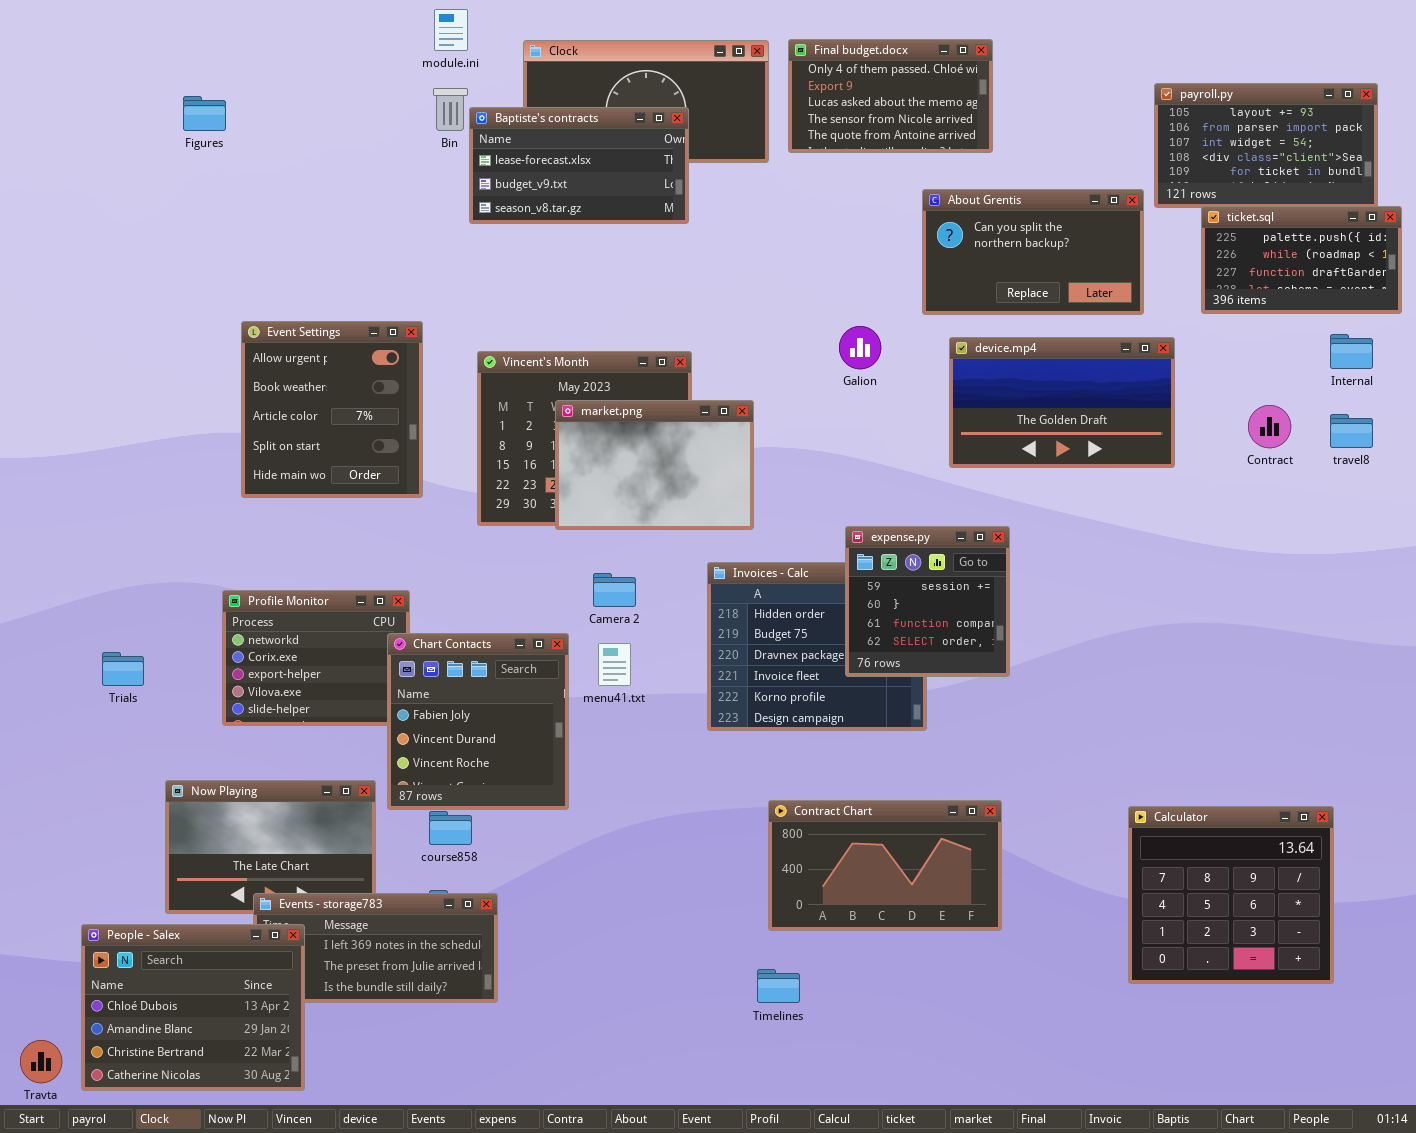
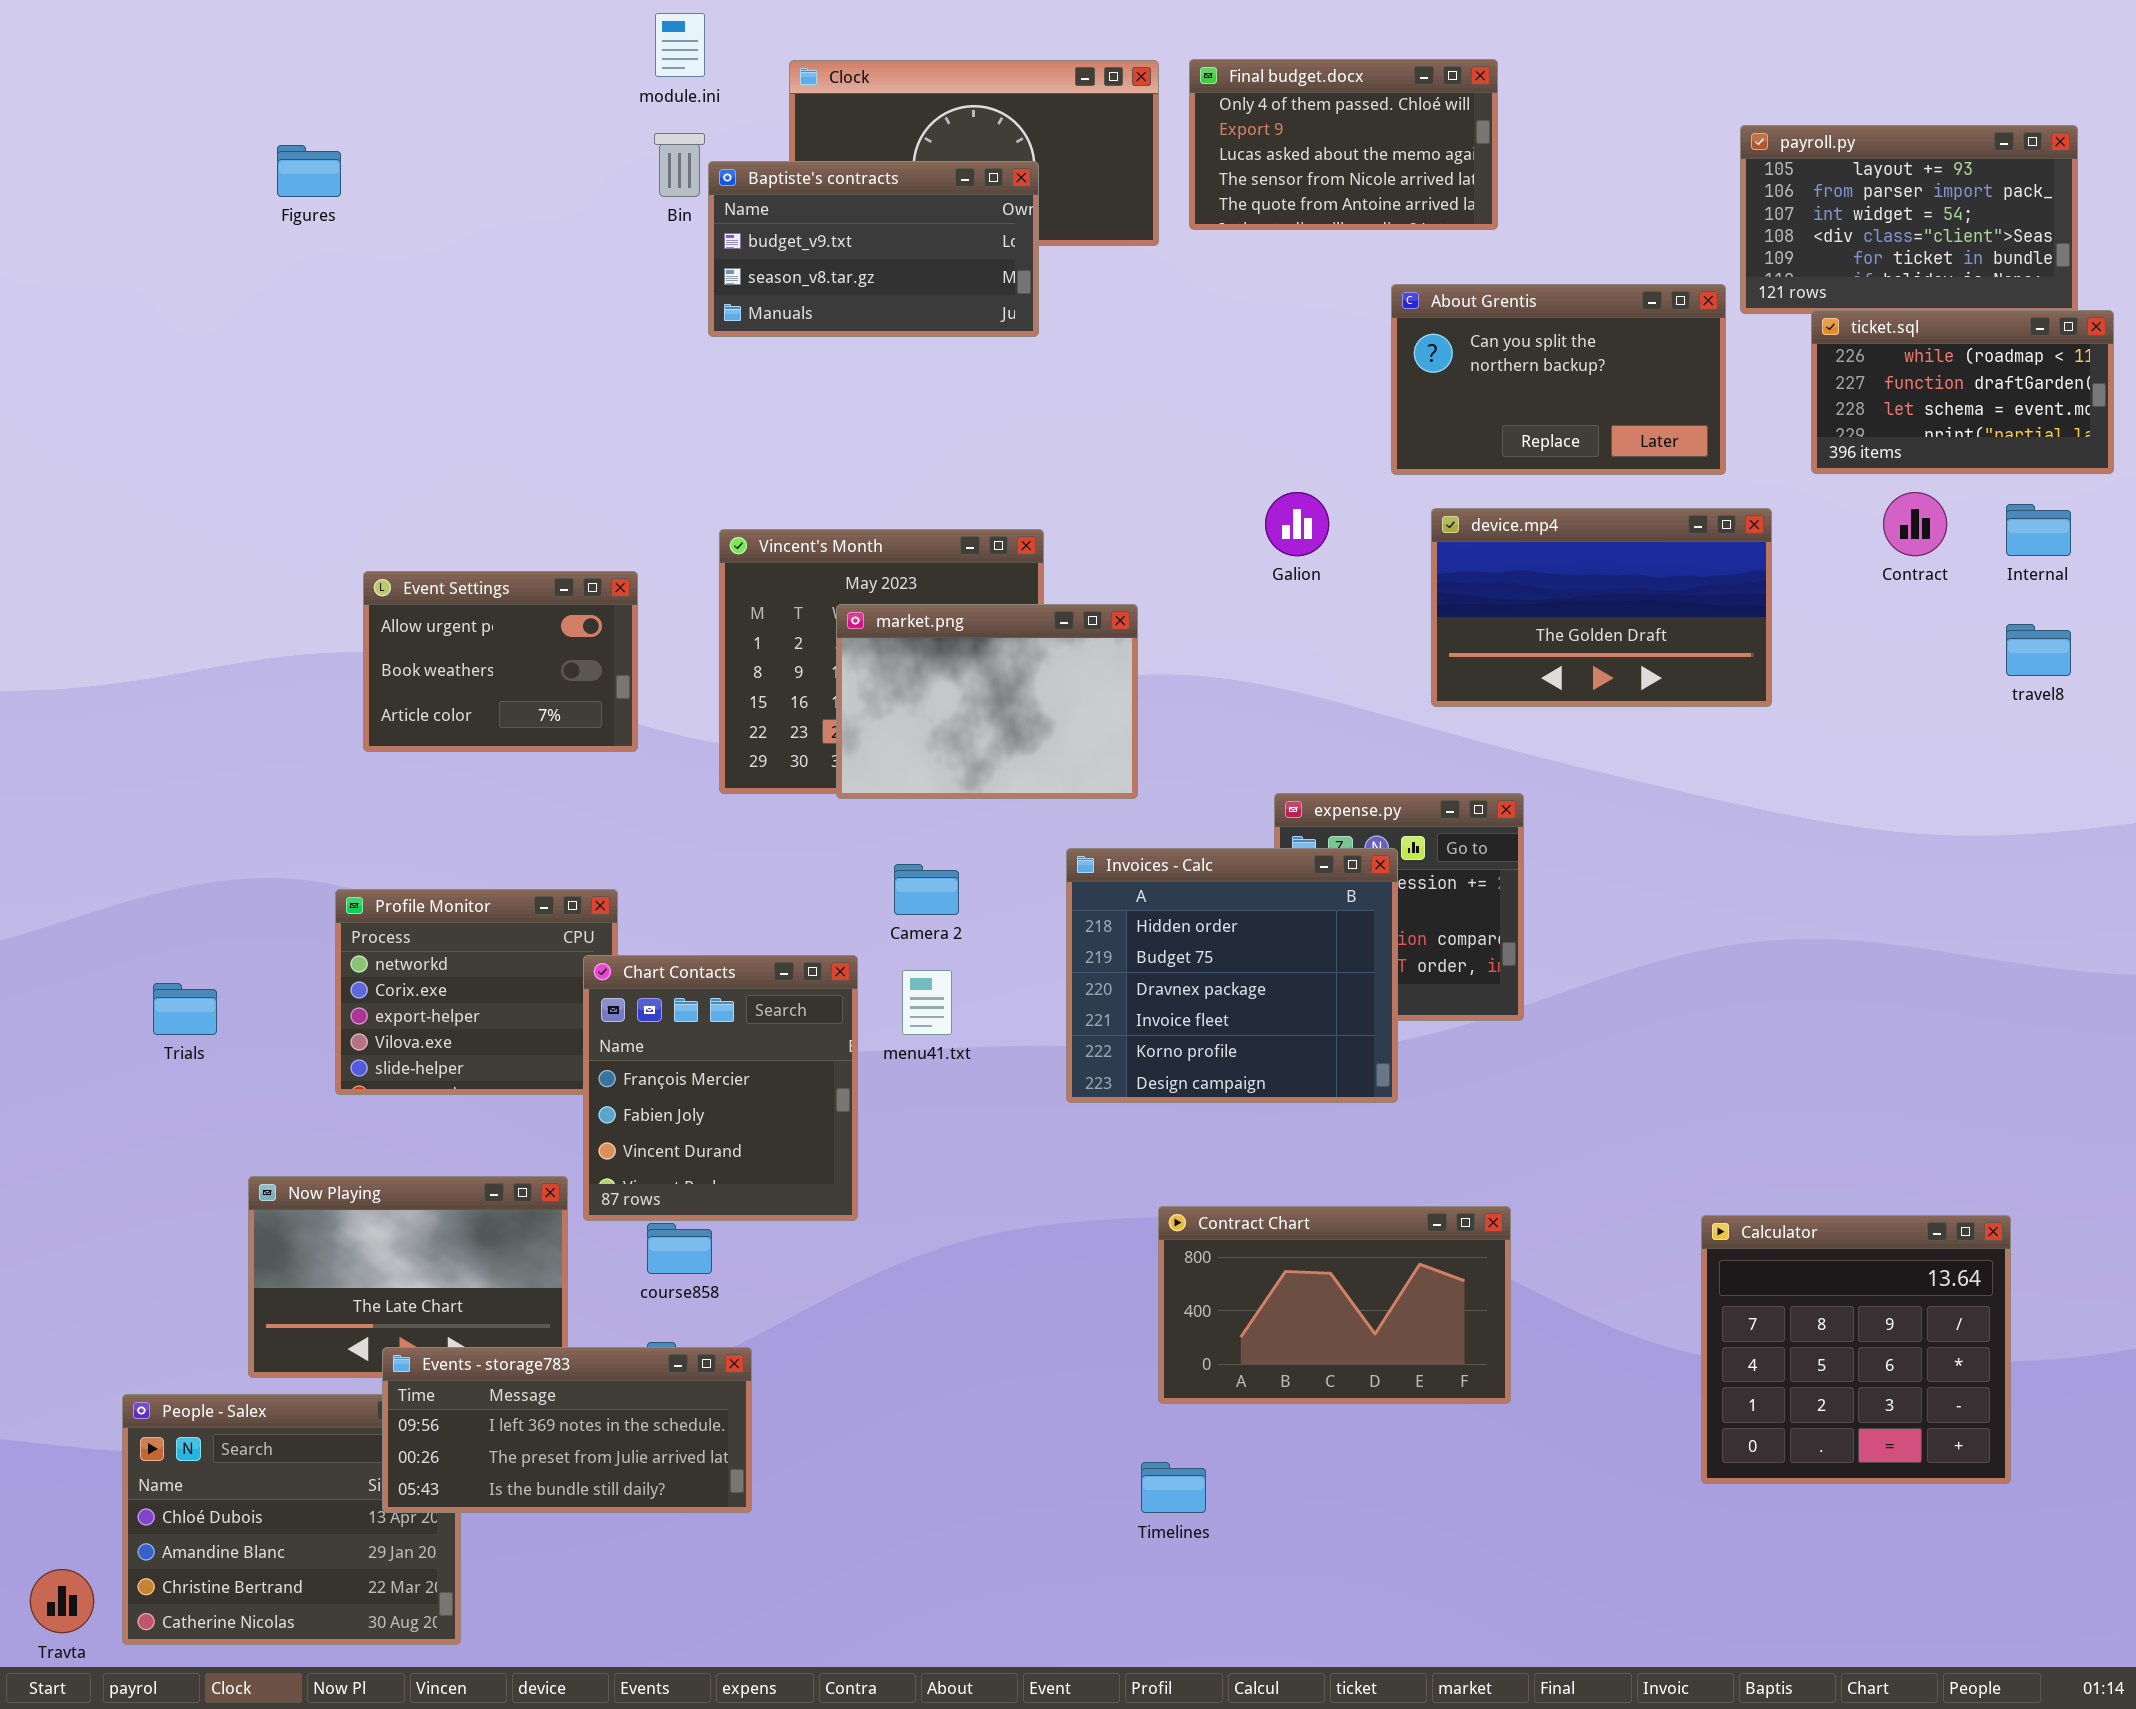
Baptiste's contracts: [469,107,689,224] -> [708,161,1039,337], scrolled down 1 row
ticket.sql: [1201,206,1402,314] -> [1811,310,2114,474], scrolled down 1 row
Event Settings: [241,321,423,498] -> [363,571,638,752], resized
Contract: [1248,405,1291,448] -> [1883,492,1947,556], moved
Invoices - Calc: [707,562,927,731] -> [1066,848,1398,1103], raised
Chart Contacts: [387,633,569,810] -> [583,955,858,1221], scrolled up 1 row
Events - storage783: [253,893,498,1003] -> [382,1347,752,1513], raised

